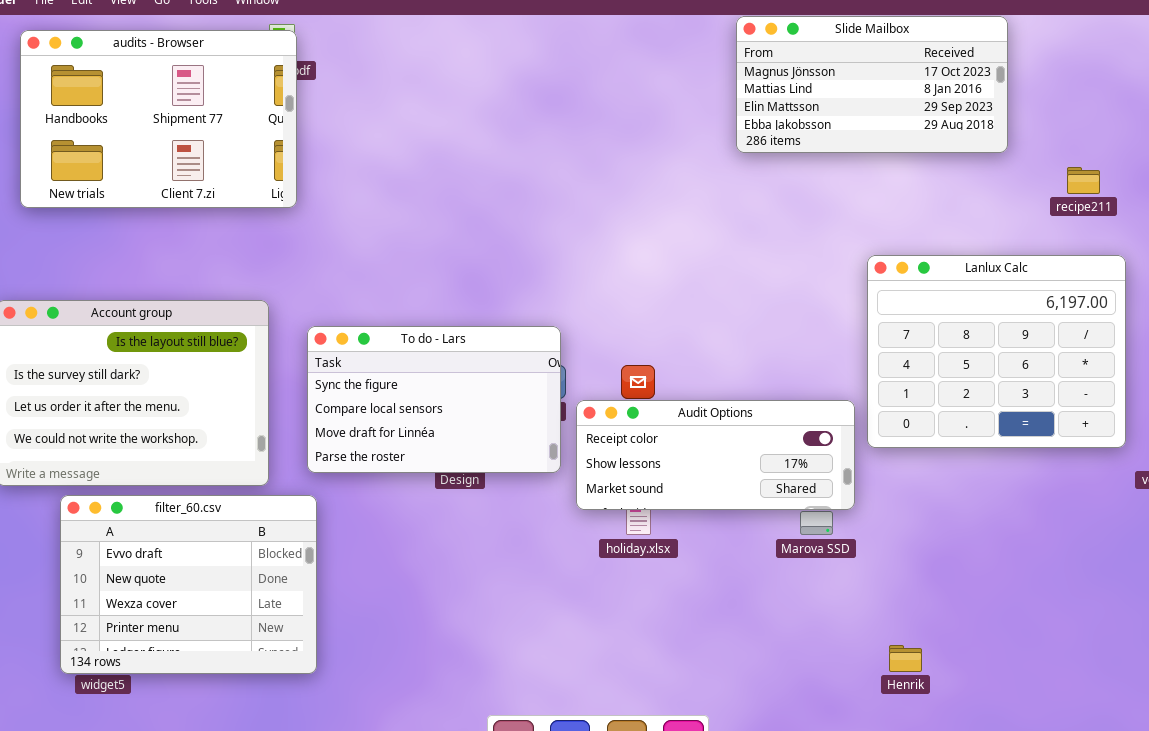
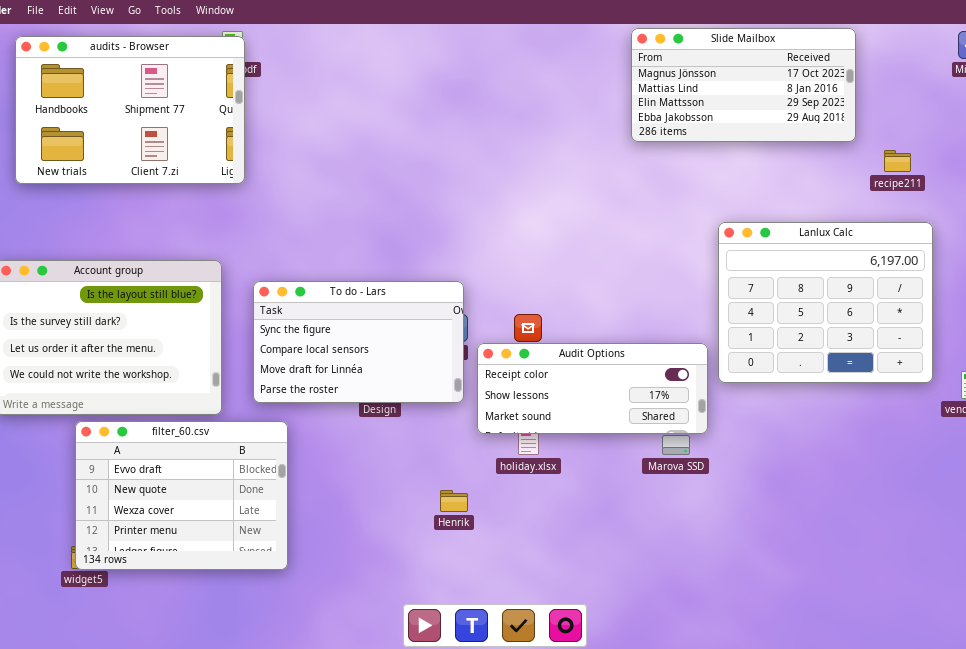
Slide Mailbox: [736,16,1008,153] -> [631,28,856,142], moved
filter_60.csv: [60,495,317,674] -> [75,421,288,570], moved
Henrik: [889,645,922,672] -> [440,490,468,512], moved

